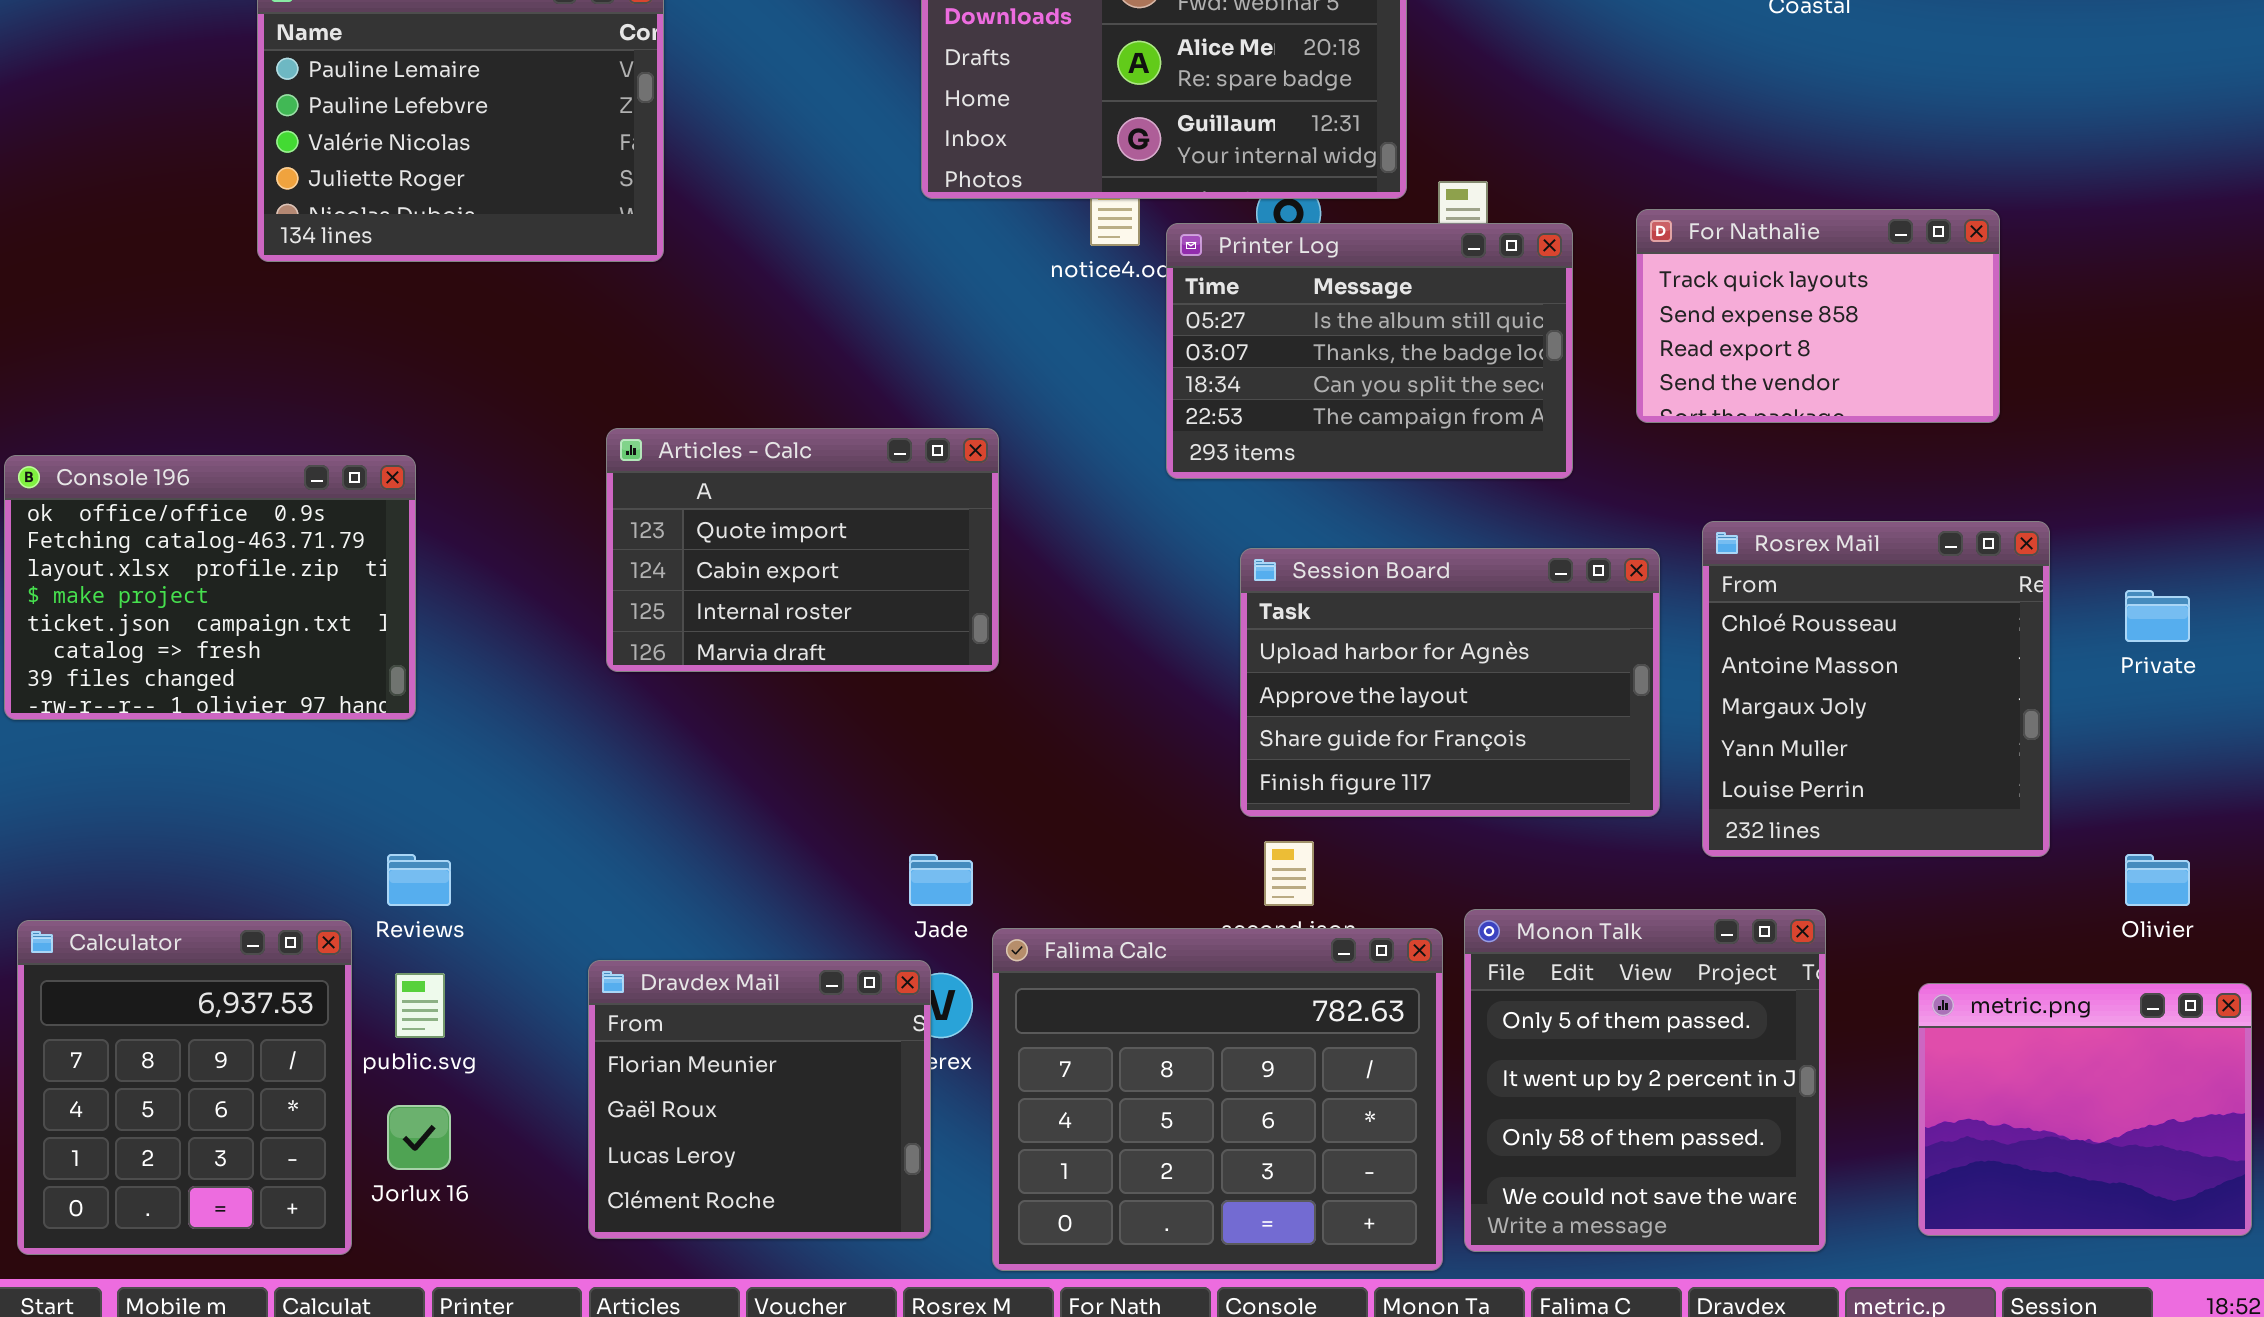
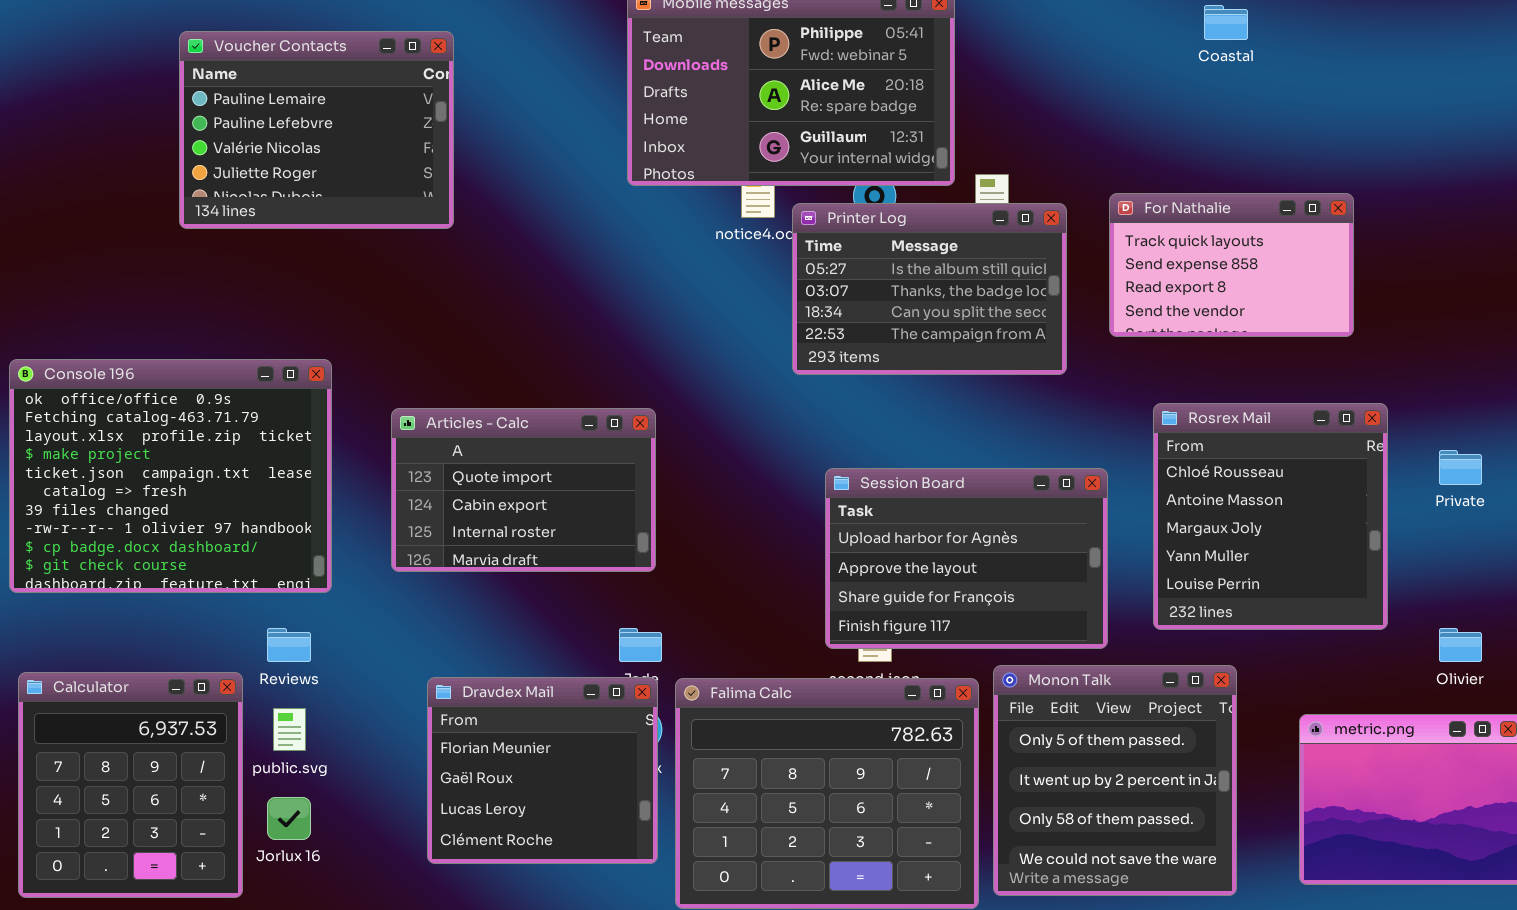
Articles - Calc: [606,428,999,672] -> [391,408,656,572], moved
Console 196: [4,455,416,720] -> [9,359,332,593], resized
Session Board: [1240,548,1660,817] -> [825,468,1108,649], moved
Dravdex Mail: [588,960,931,1239] -> [427,677,658,864], moved

